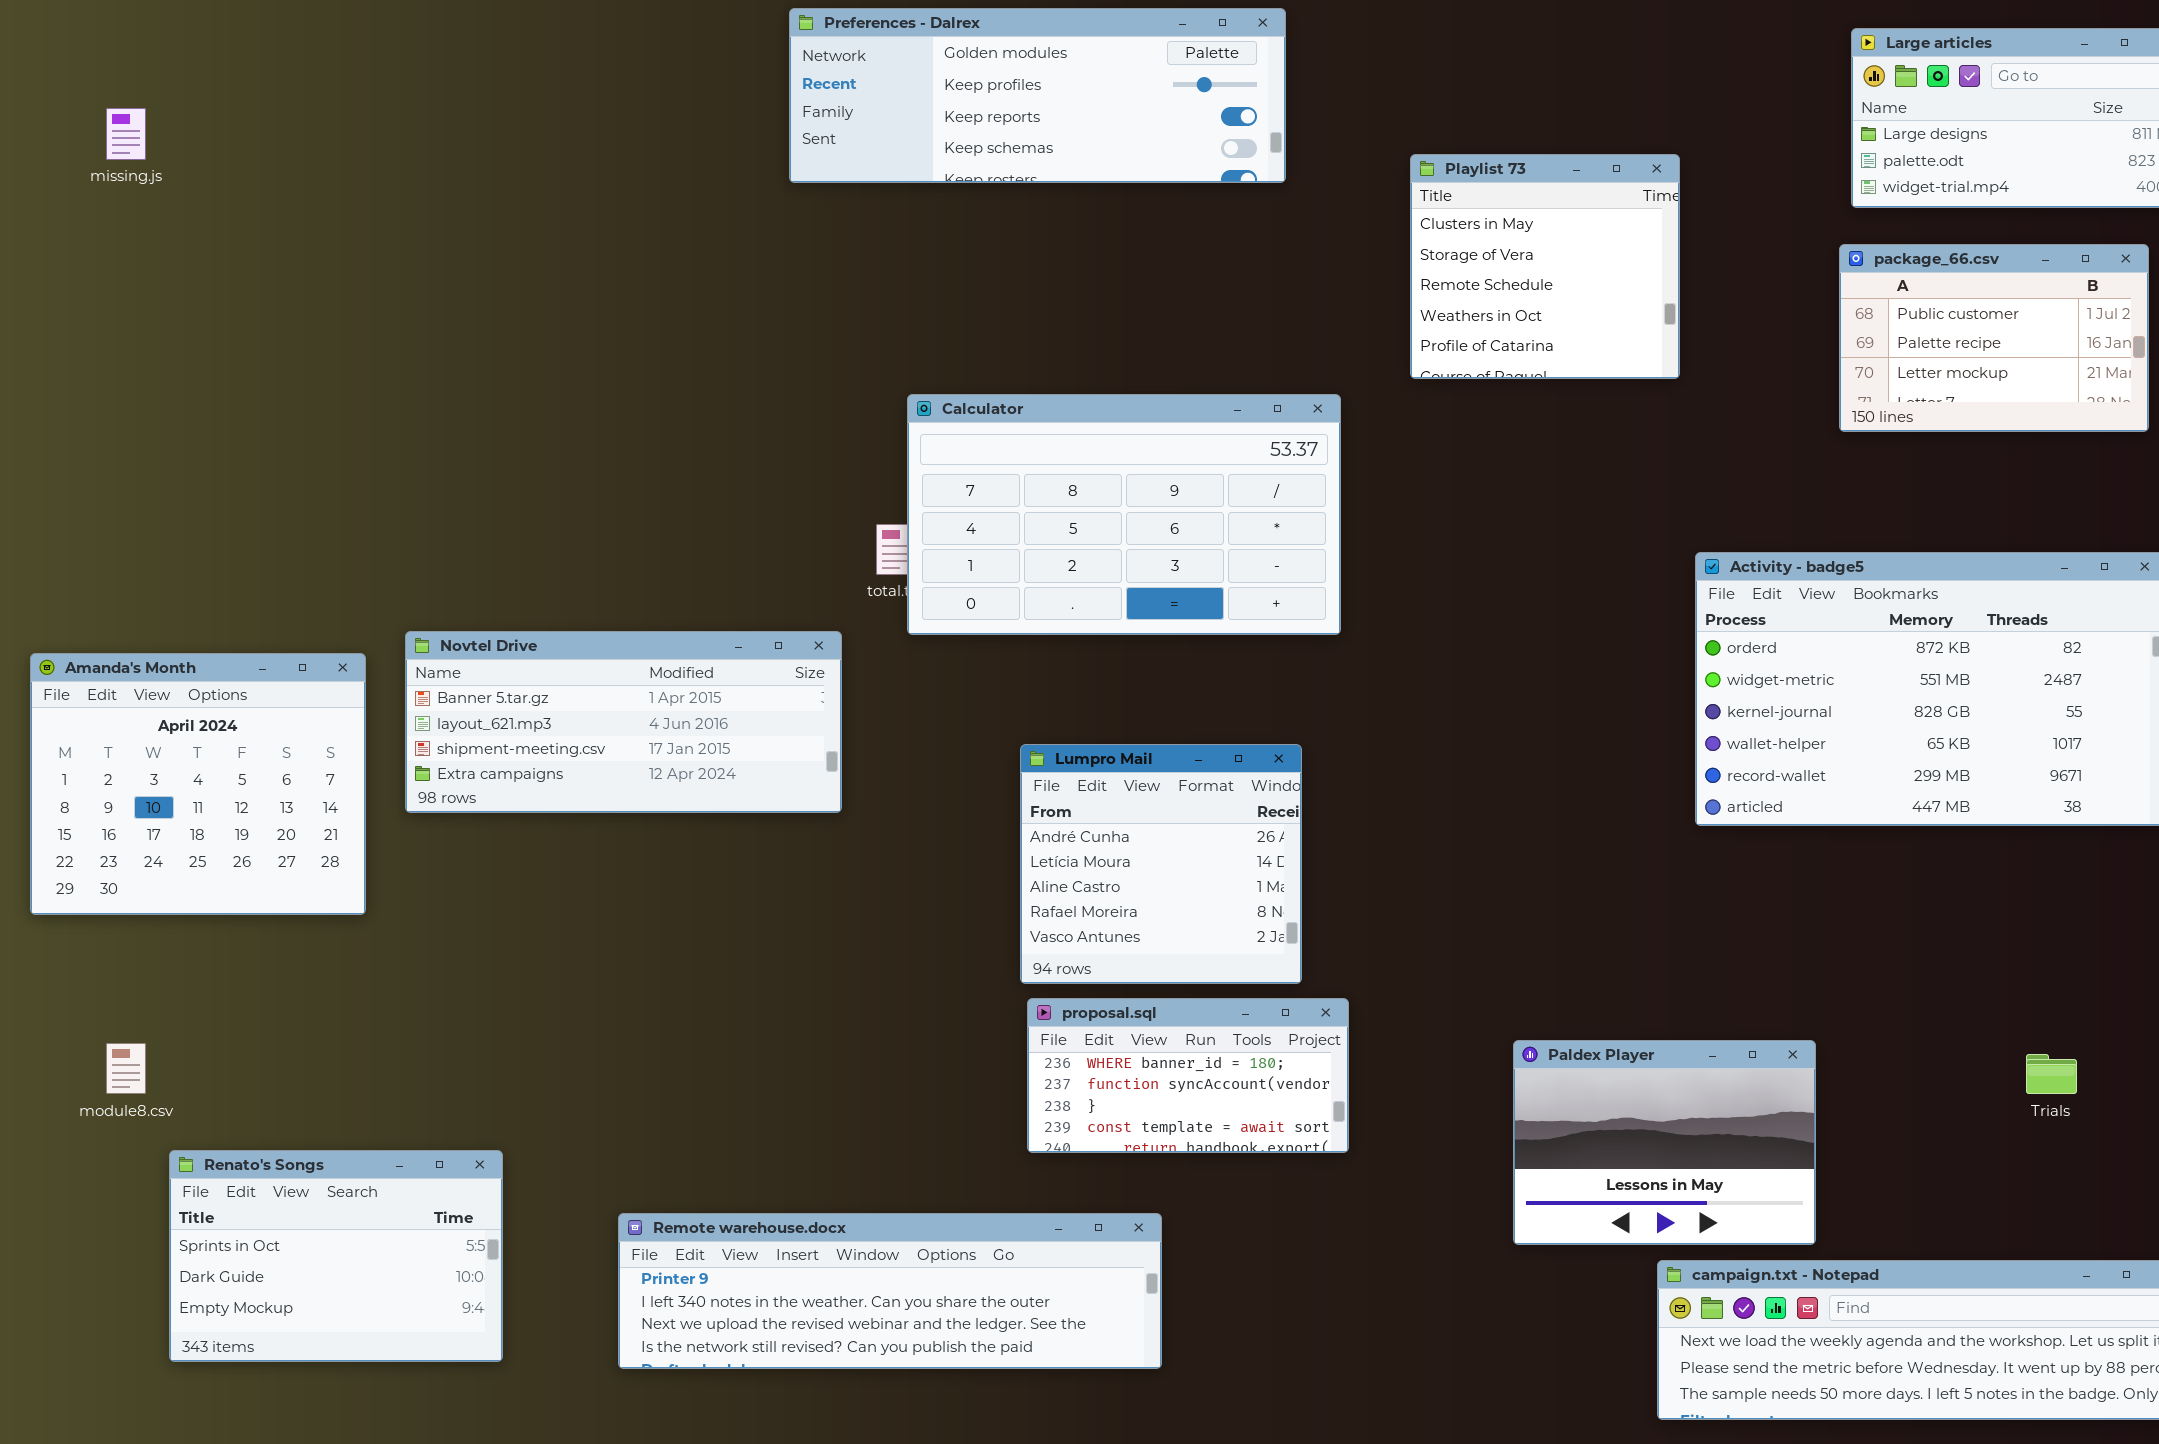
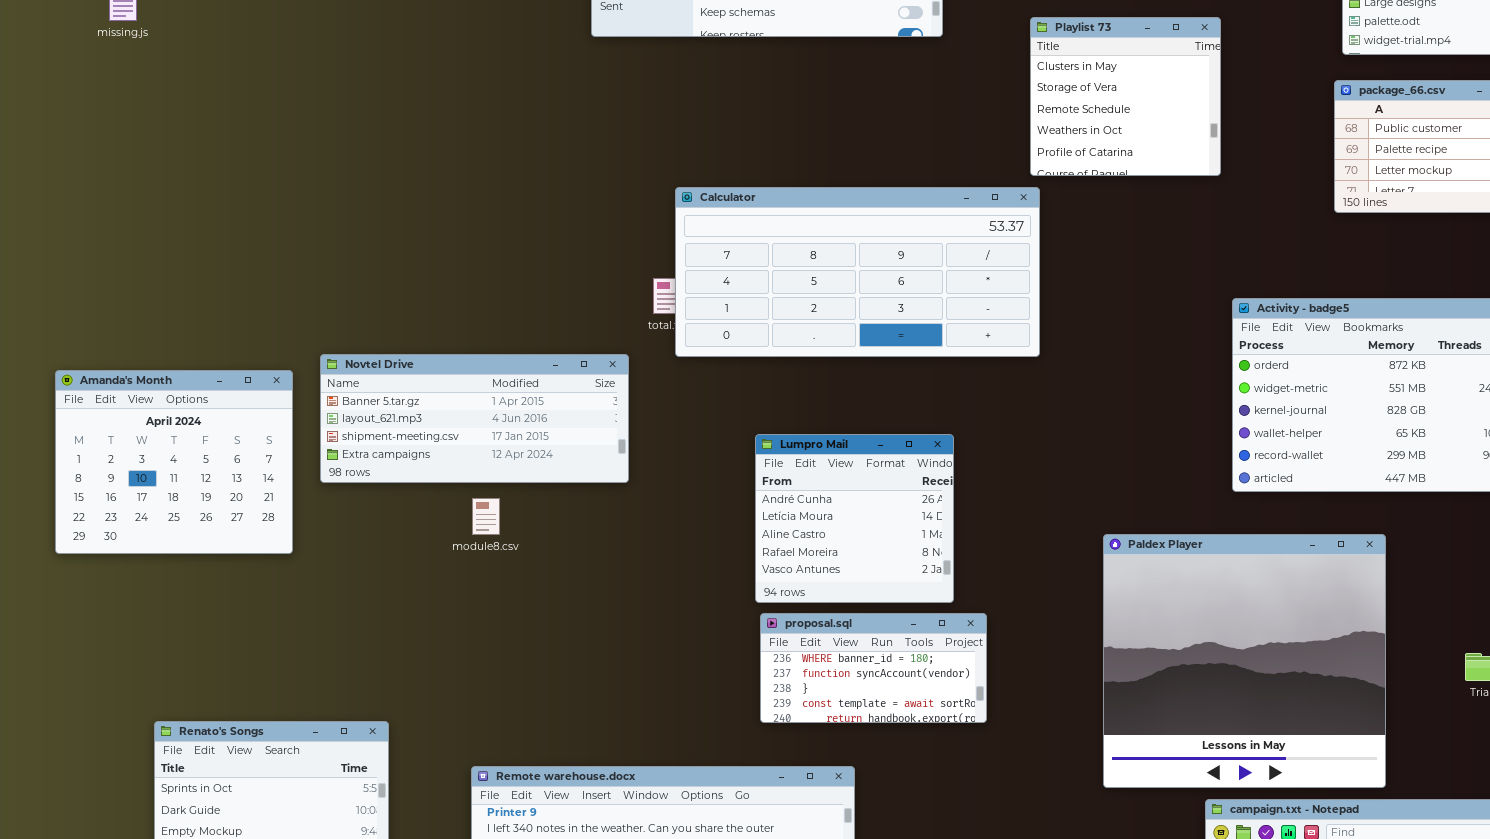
Calculator: [907,394,1341,635] -> [675,187,1040,357], resized
Paldex Player: [1513,1040,1816,1245] -> [1103,534,1386,788], resized
module8.csv: [106,1043,146,1094] -> [472,498,500,535], moved

